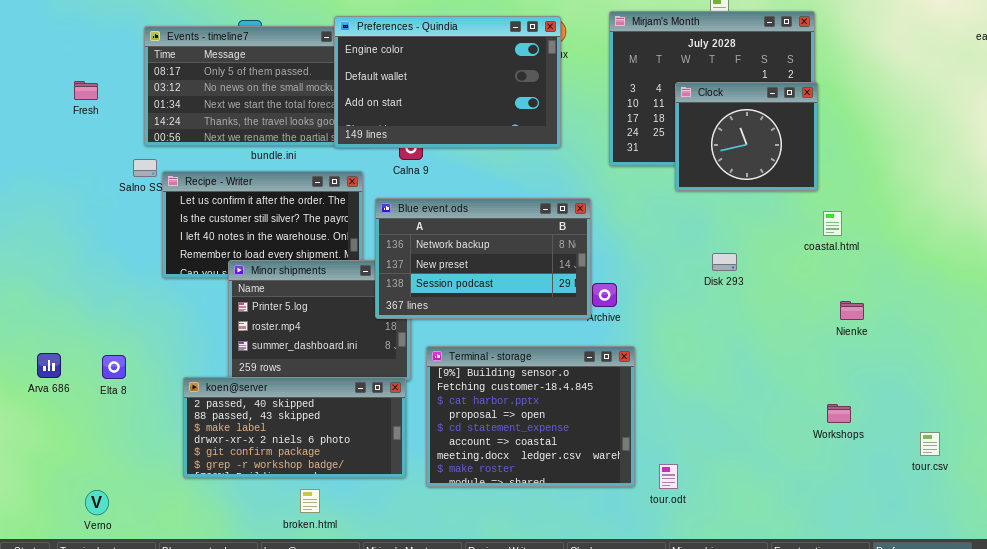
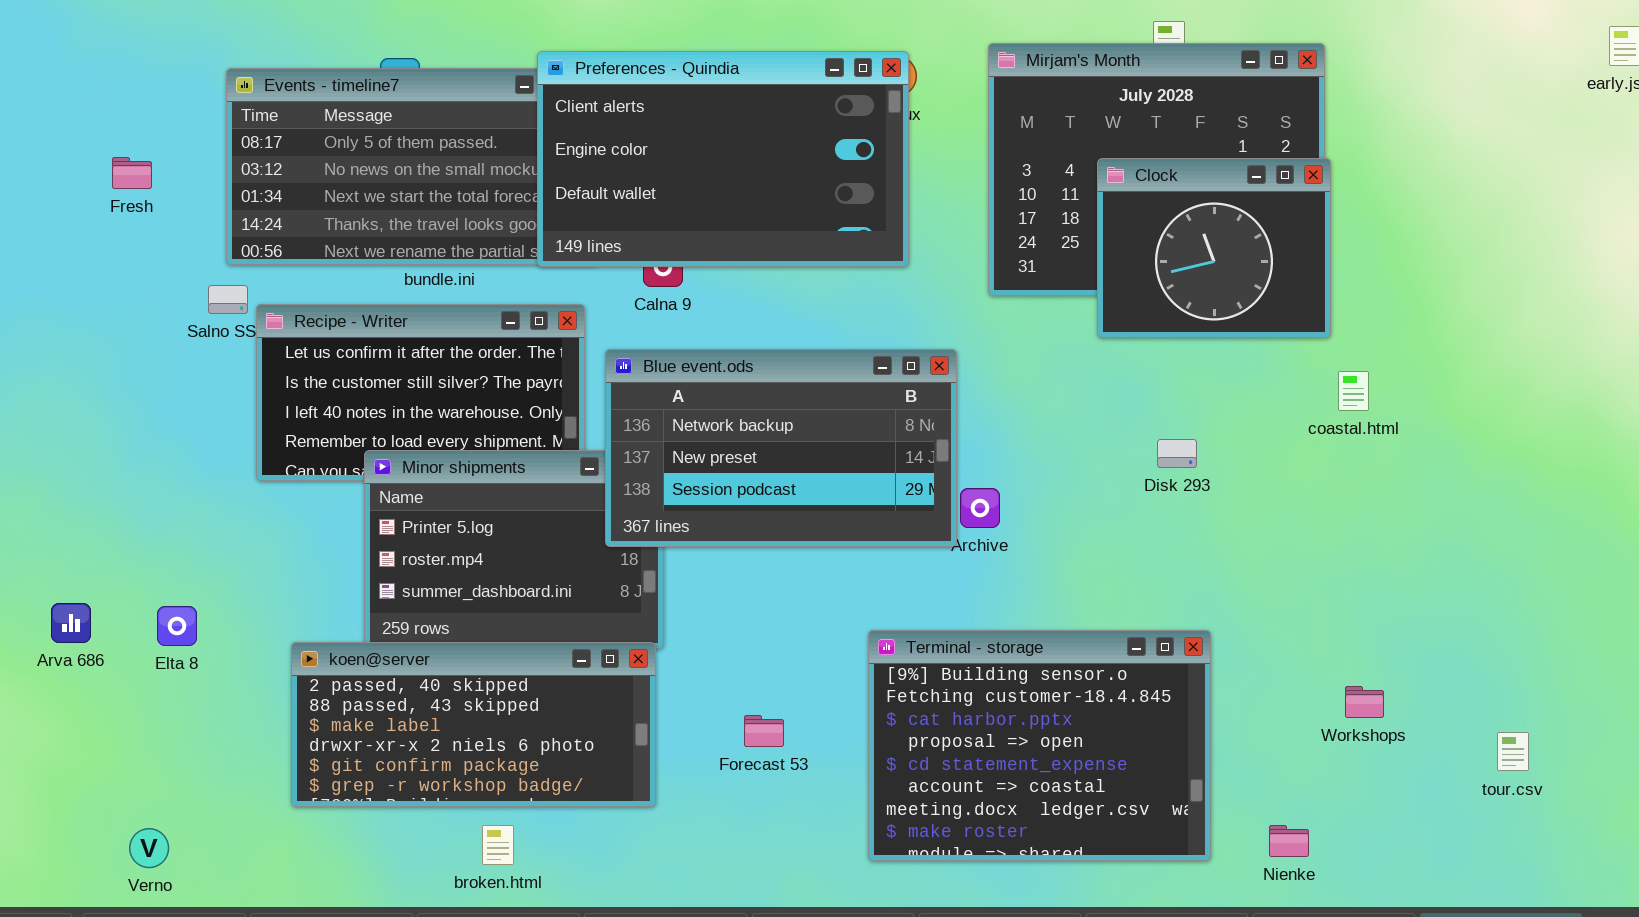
Preferences - Quindia: [334,16,561,148] -> [537,51,909,267], scrolled up 1 row
Nienke: [840,301,864,320] -> [1269,825,1309,857], moved
Terminal - storage: [426,346,635,487] -> [868,630,1211,861], moved

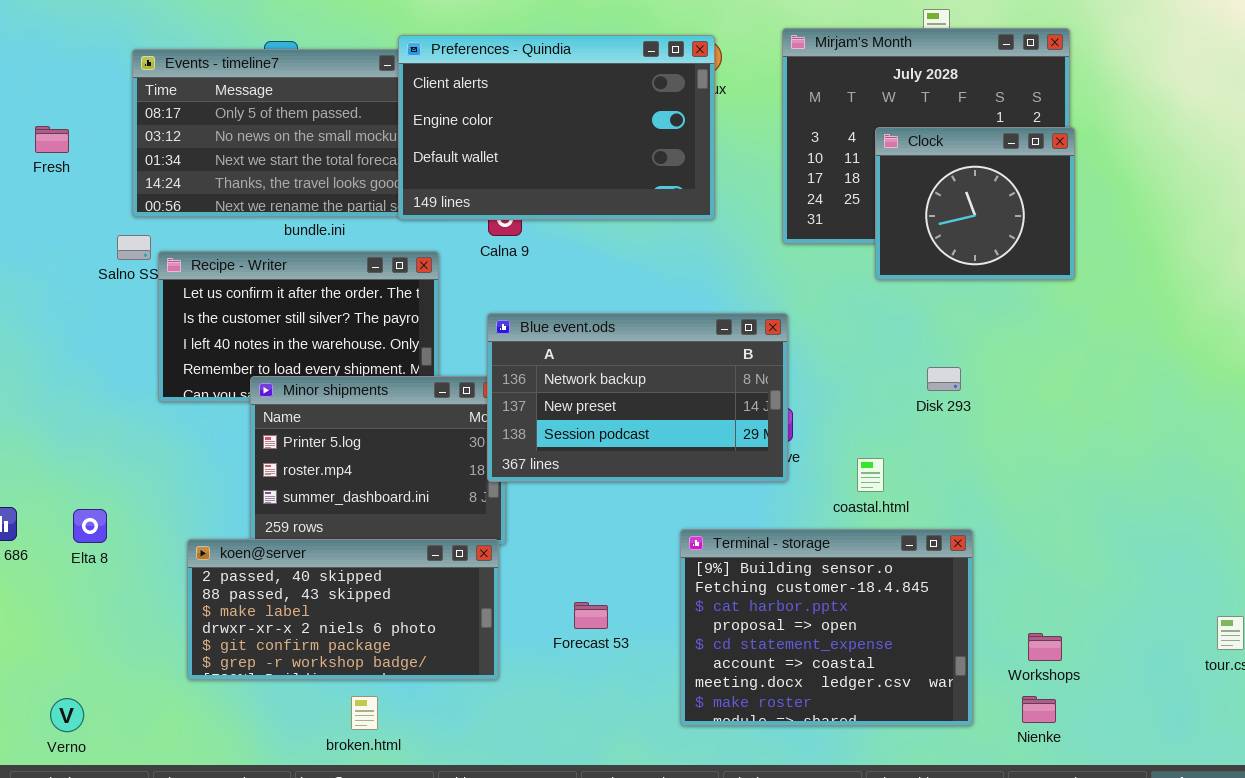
Blue event.ods: [605,349,957,547] -> [487,313,788,482], moved
coastal.html: [1338,371,1369,411] -> [857,458,884,492], moved
Workshops: [1345,686,1384,718] -> [1028,633,1062,661], moved

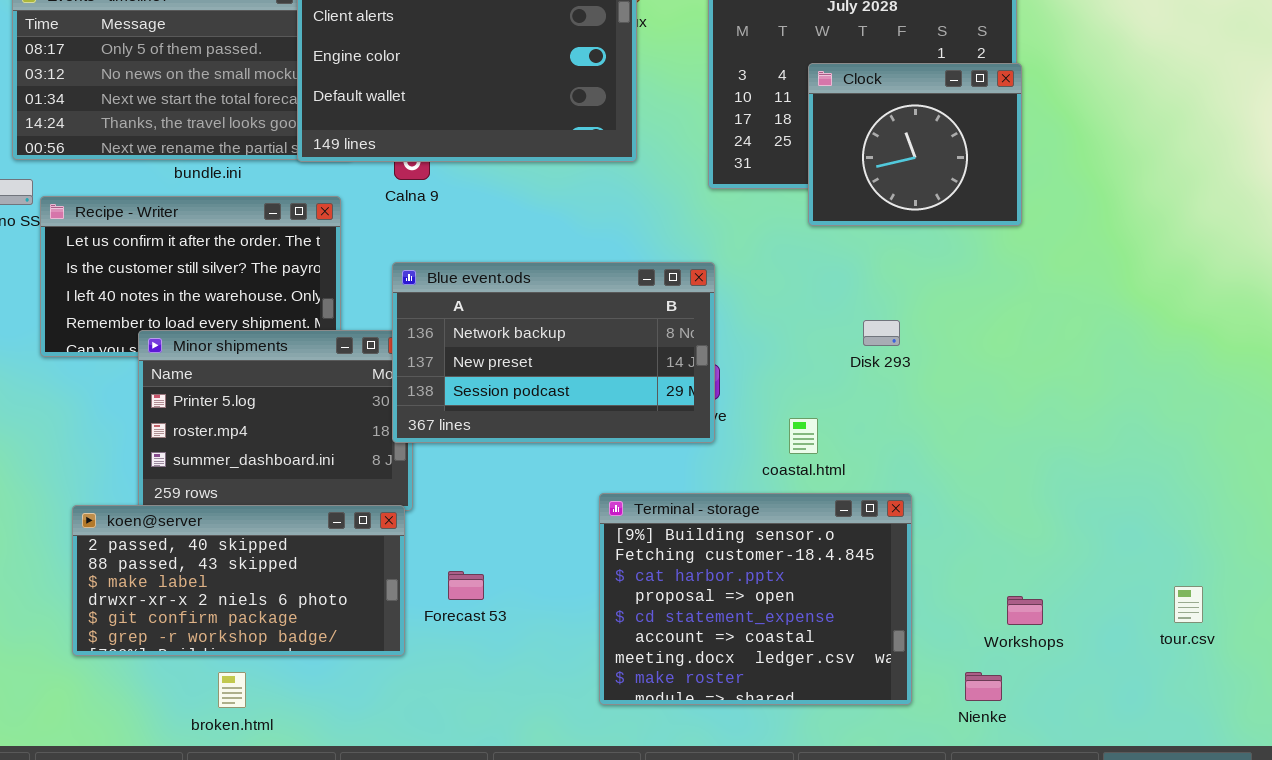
Forecast 53: [574,602,608,629] -> [448,571,484,600], moved
Workshops: [1028,633,1062,661] -> [1007,596,1043,625], moved
broken.html: [351,696,378,730] -> [218,672,246,708], moved

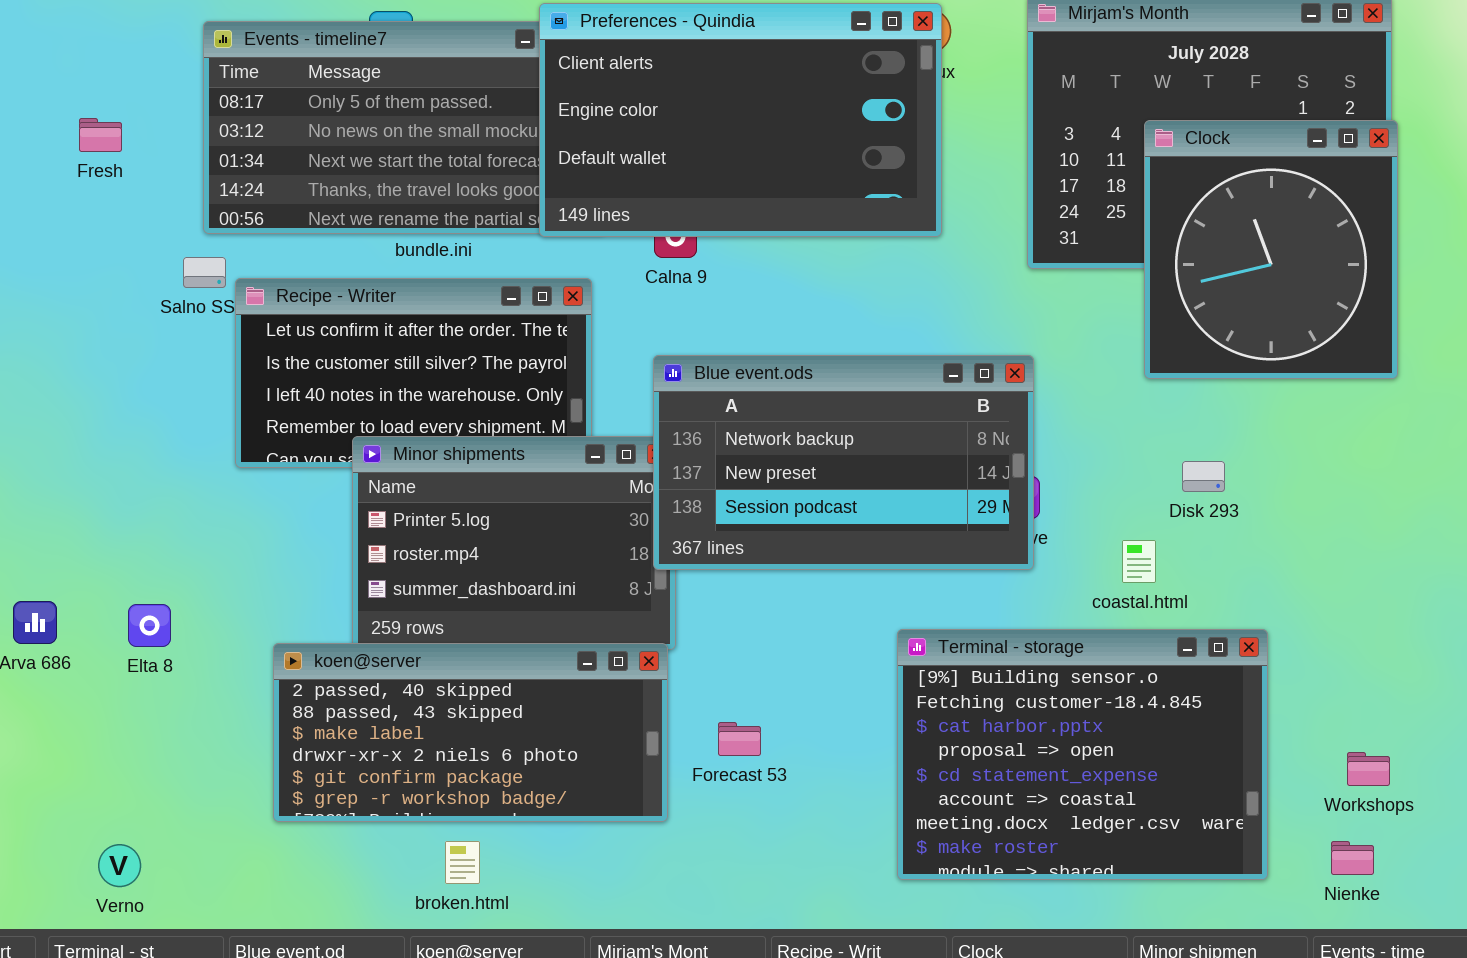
Clock: [808,63,1022,226] -> [1144,120,1398,379], resized
Disk 293: [863,320,900,346] -> [1182,461,1225,492], moved
Workshops: [1007,596,1043,625] -> [1347,752,1390,786], moved

